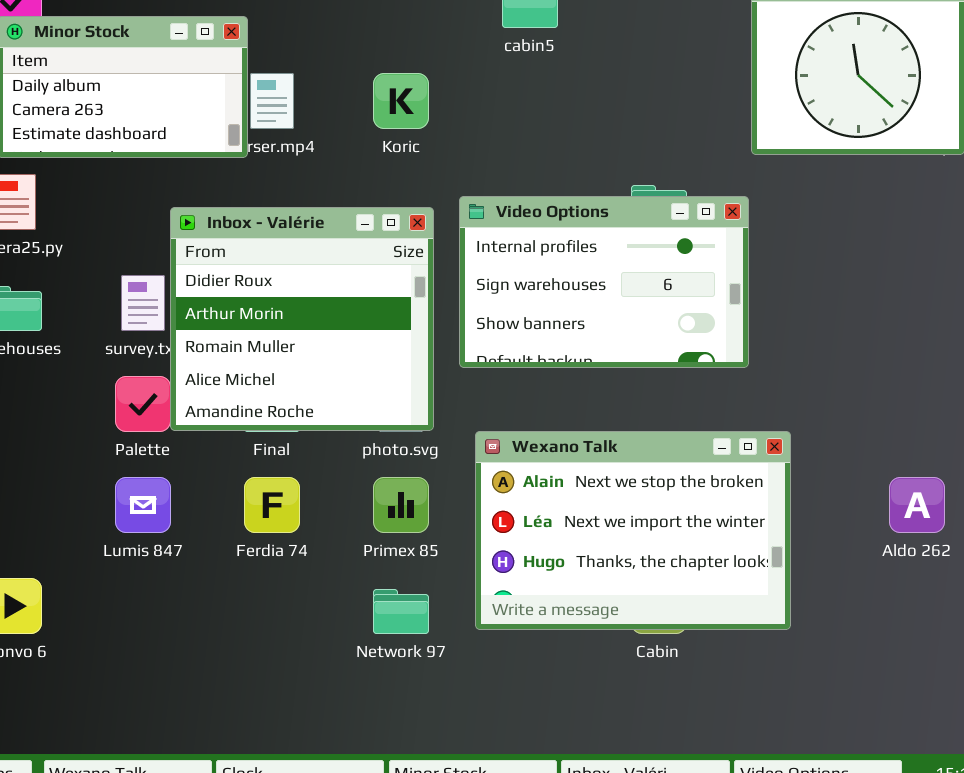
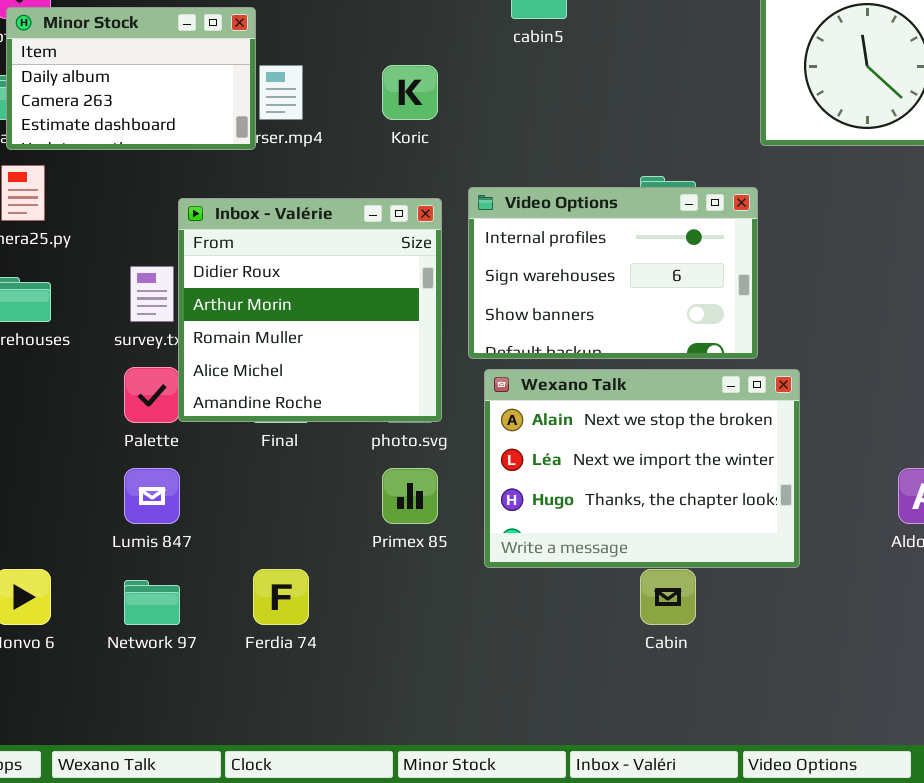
Wexano Talk: [475,431,791,630] -> [484,369,800,568], moved
Ferdia 74: [244,477,300,533] -> [253,569,309,625], moved
Network 97: [373,589,429,634] -> [124,580,180,625], moved

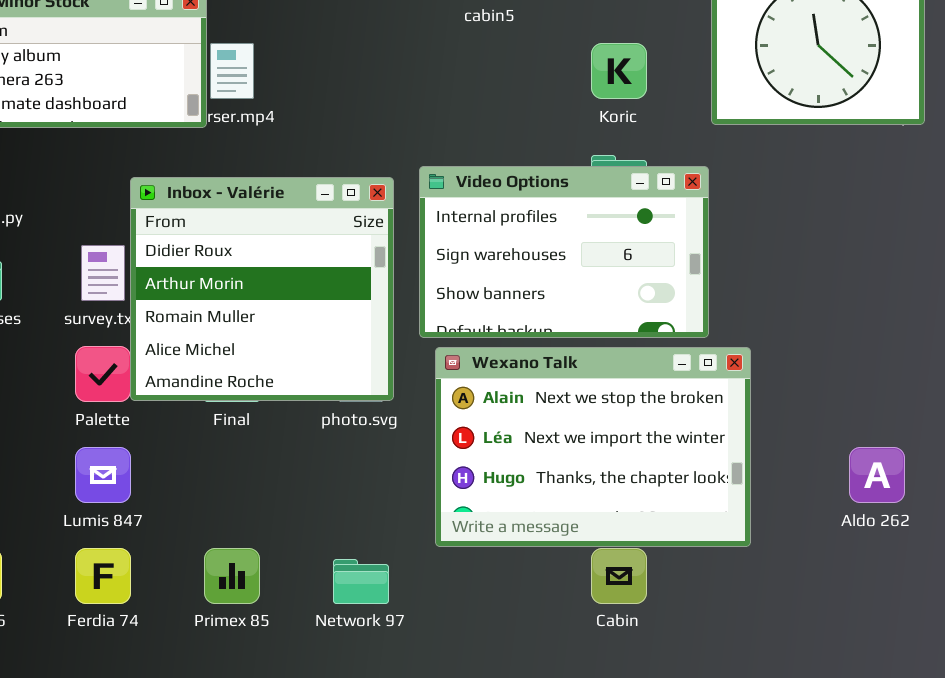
Koric: [382,65,438,120] -> [591,43,647,99], moved
Primex 85: [382,468,438,524] -> [204,548,260,604], moved
Ferdia 74: [253,569,309,625] -> [75,548,131,604], moved
Network 97: [124,580,180,625] -> [333,559,389,604], moved

